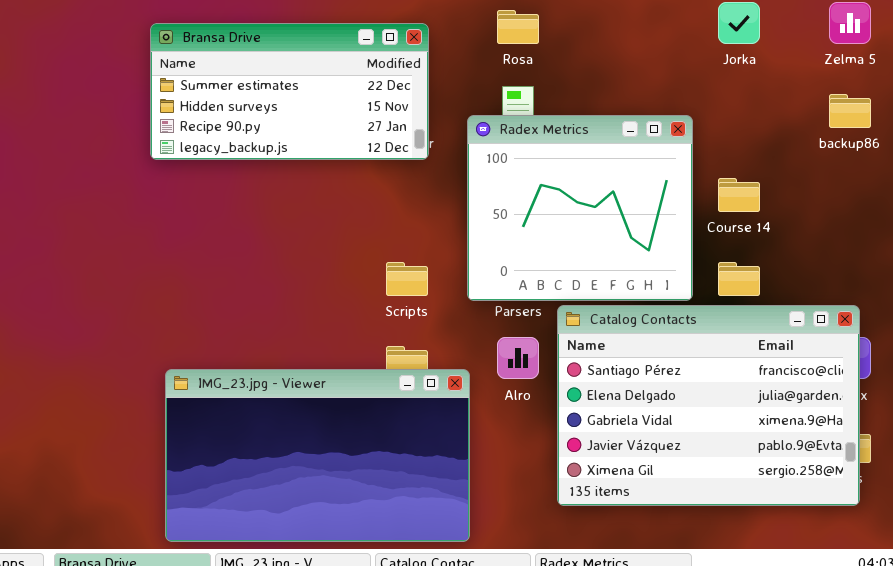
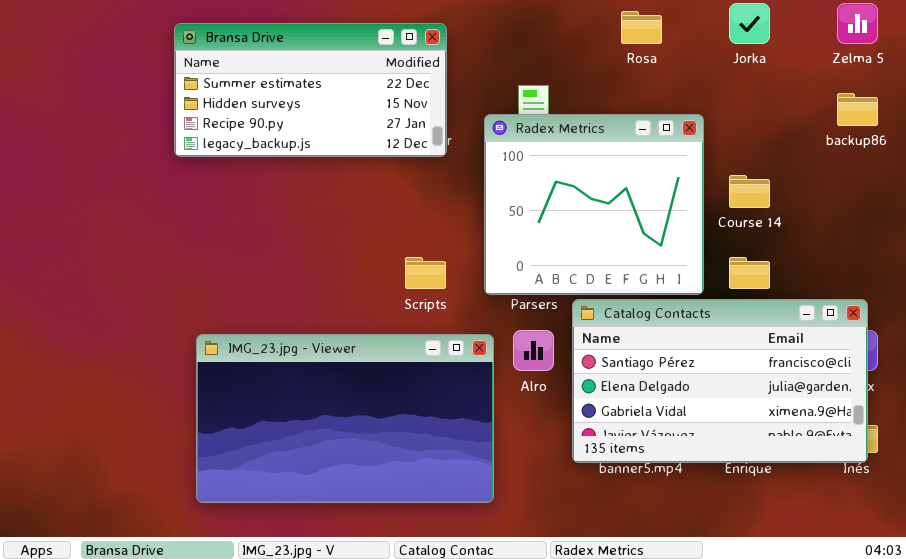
Rosa: [497,10,539,44] -> [621,11,662,44], moved
Catalog Contacts: [557,305,860,506] -> [572,299,868,463], resized
IMG_23.jpg - Viewer: [165,369,470,542] -> [196,334,494,503], moved

